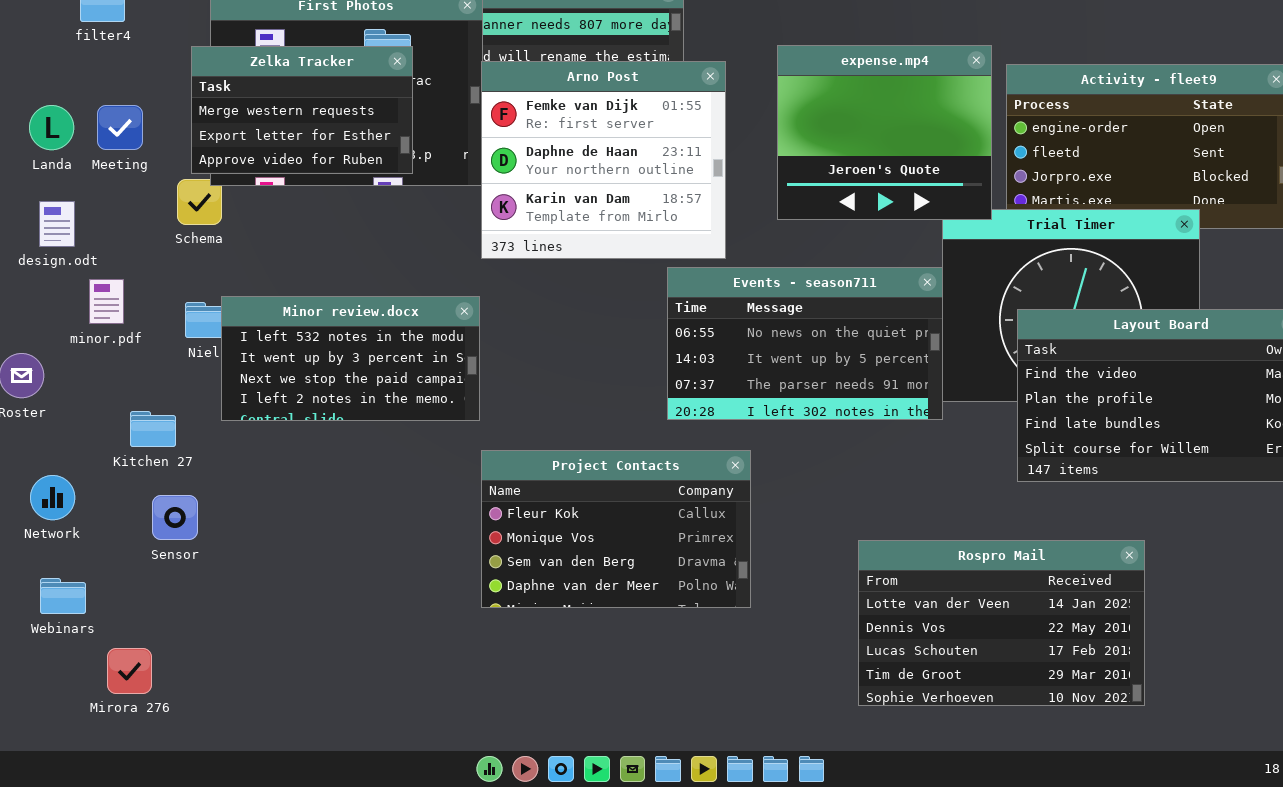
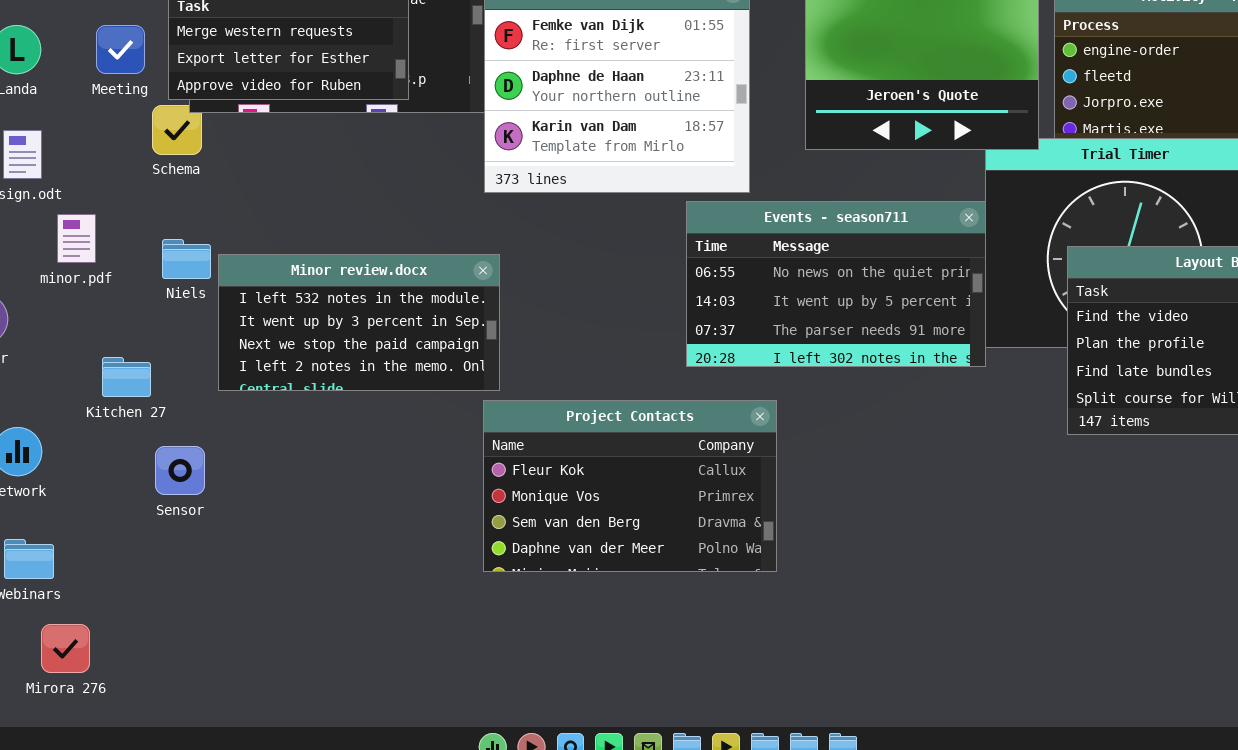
Meeting: [97,105,143,150] -> [96,25,145,74], moved
Minor review.docx: [221,296,480,421] -> [218,254,500,391], moved
Sensor: [152,495,198,540] -> [155,446,205,495], moved
Rospro Mail: [858,540,1145,706] -> none, closed
Mirora 276: [107,648,152,694] -> [41,624,90,673], moved

